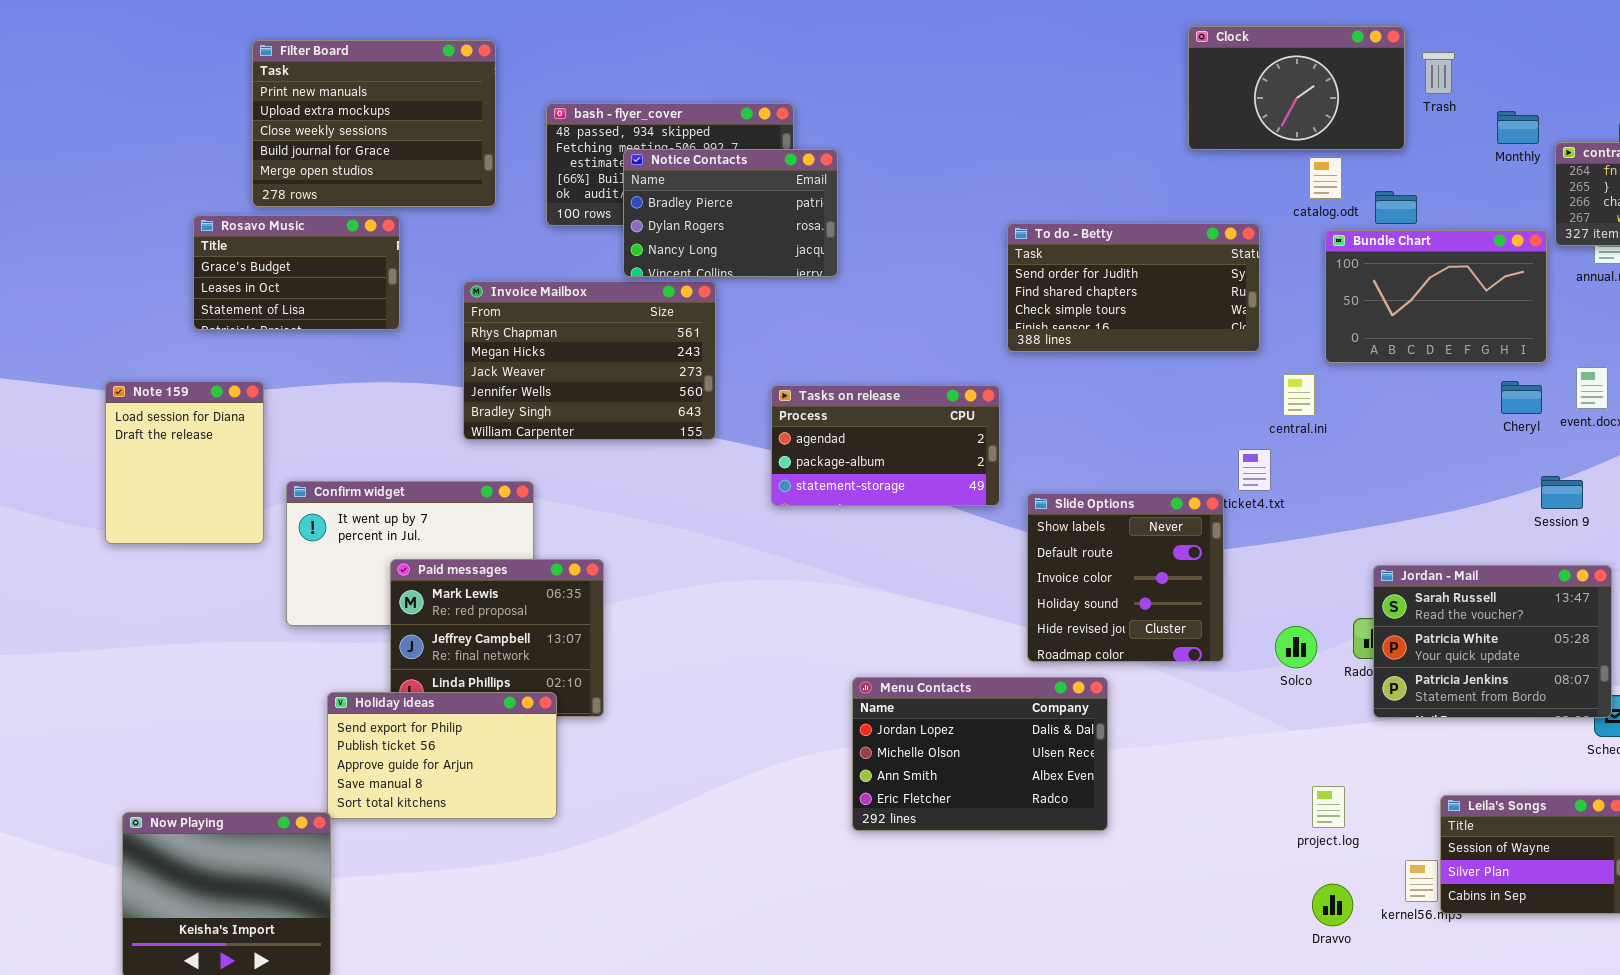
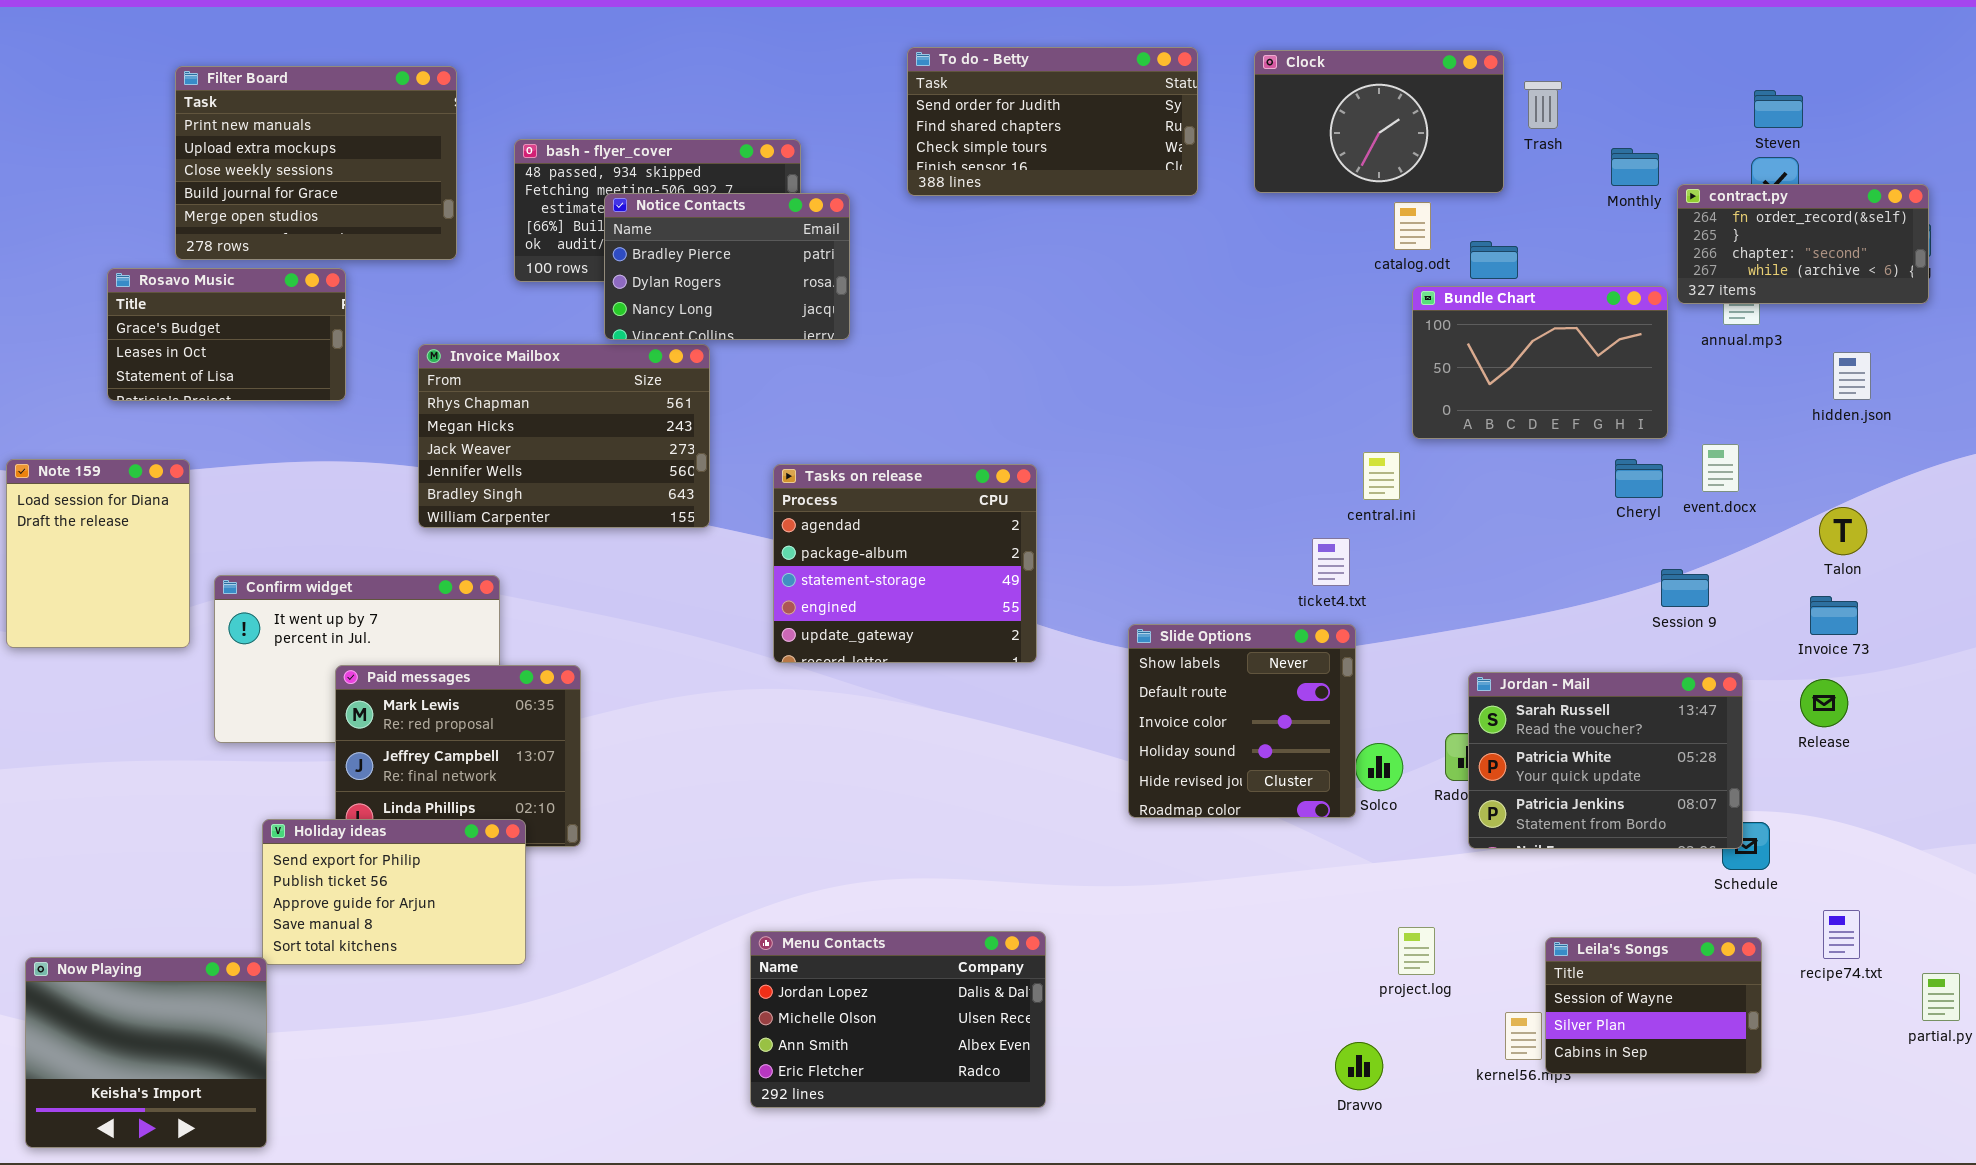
To do - Betty: [1007,223,1260,352] -> [907,47,1198,196], moved
Tasks on release: [771,385,1000,506] -> [773,464,1037,663], resized
Slide Options: [1027,493,1224,662] -> [1128,624,1356,818], moved
Menu Contacts: [852,677,1108,831] -> [750,931,1046,1108], moved
Dravvo: [1312,884,1353,926] -> [1335,1042,1383,1090], moved

